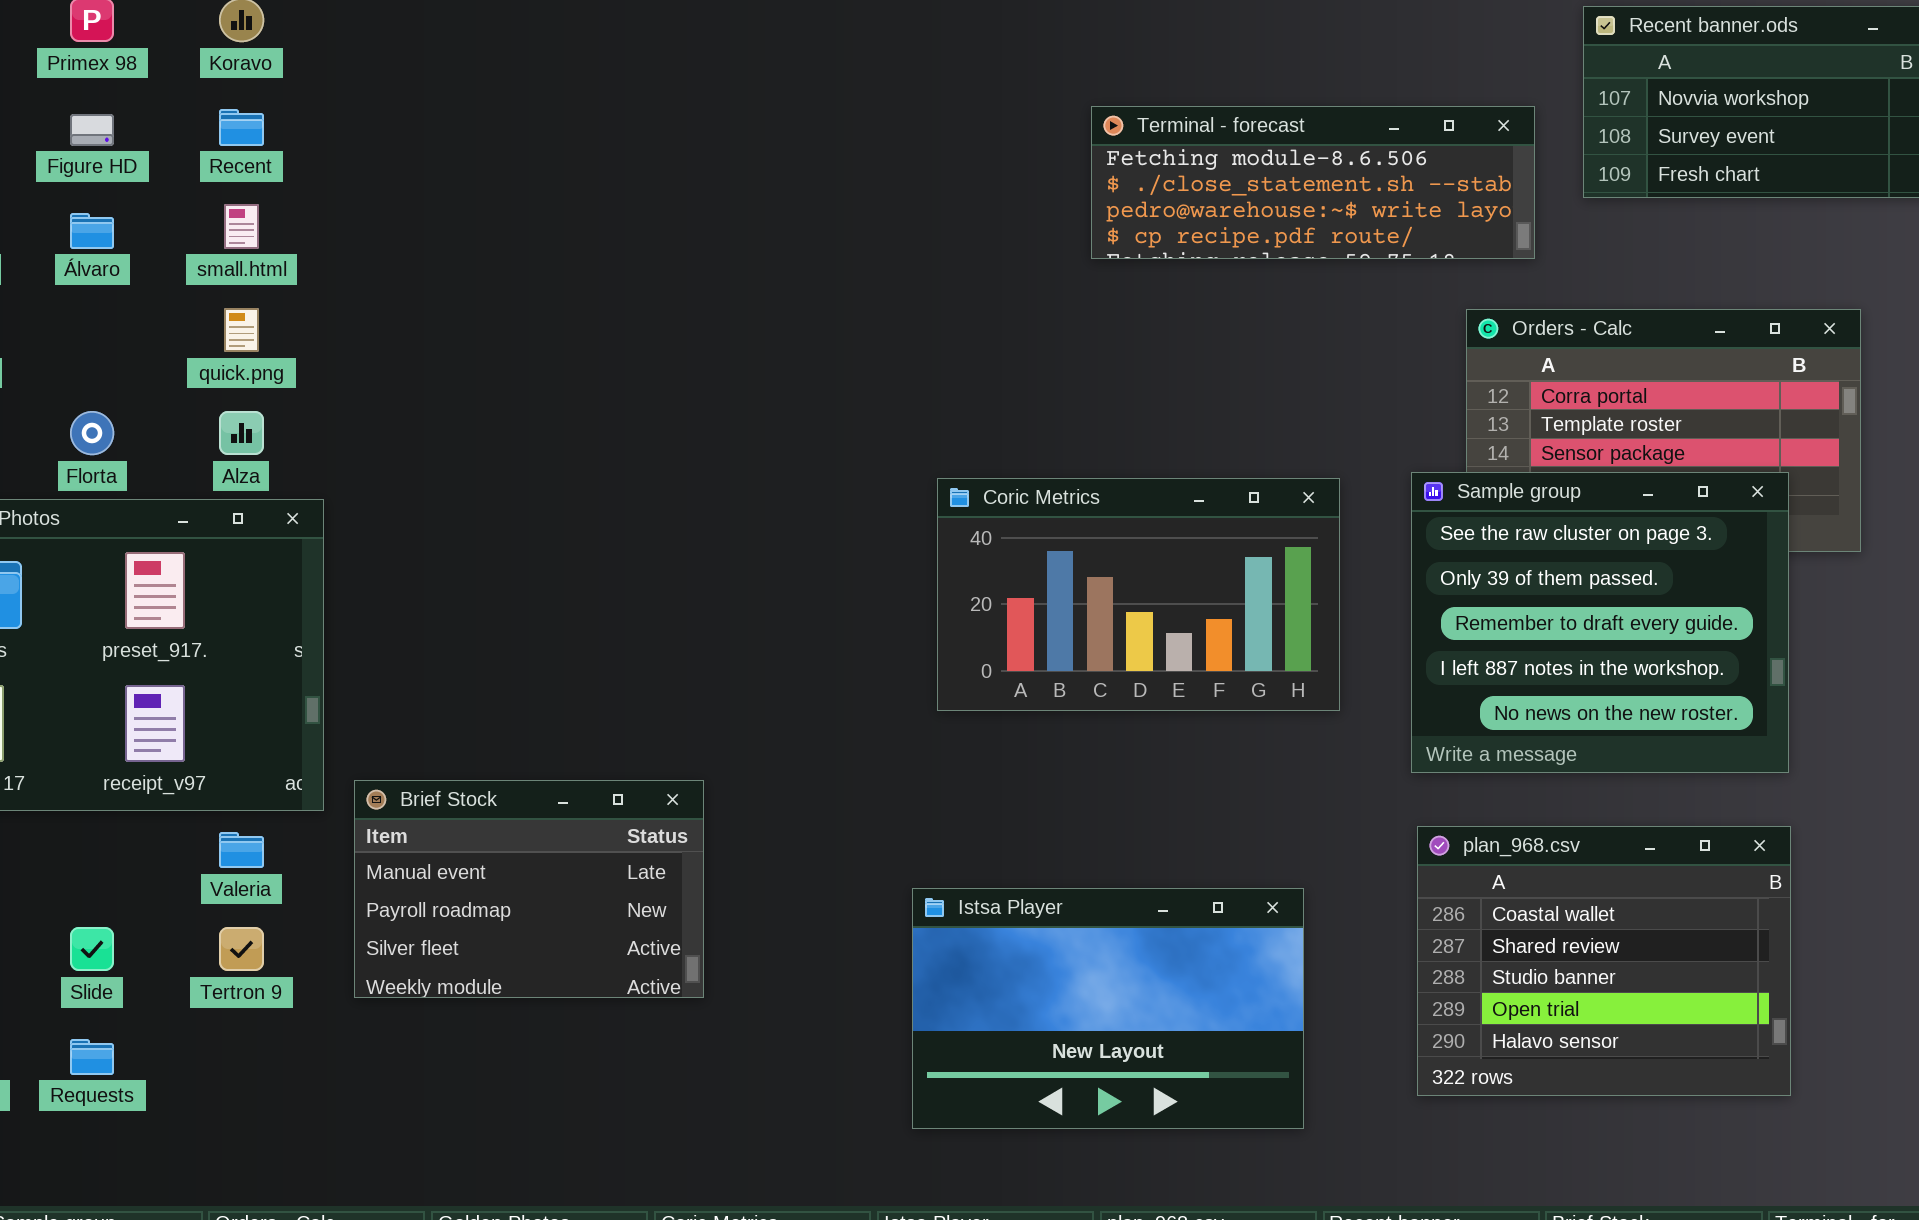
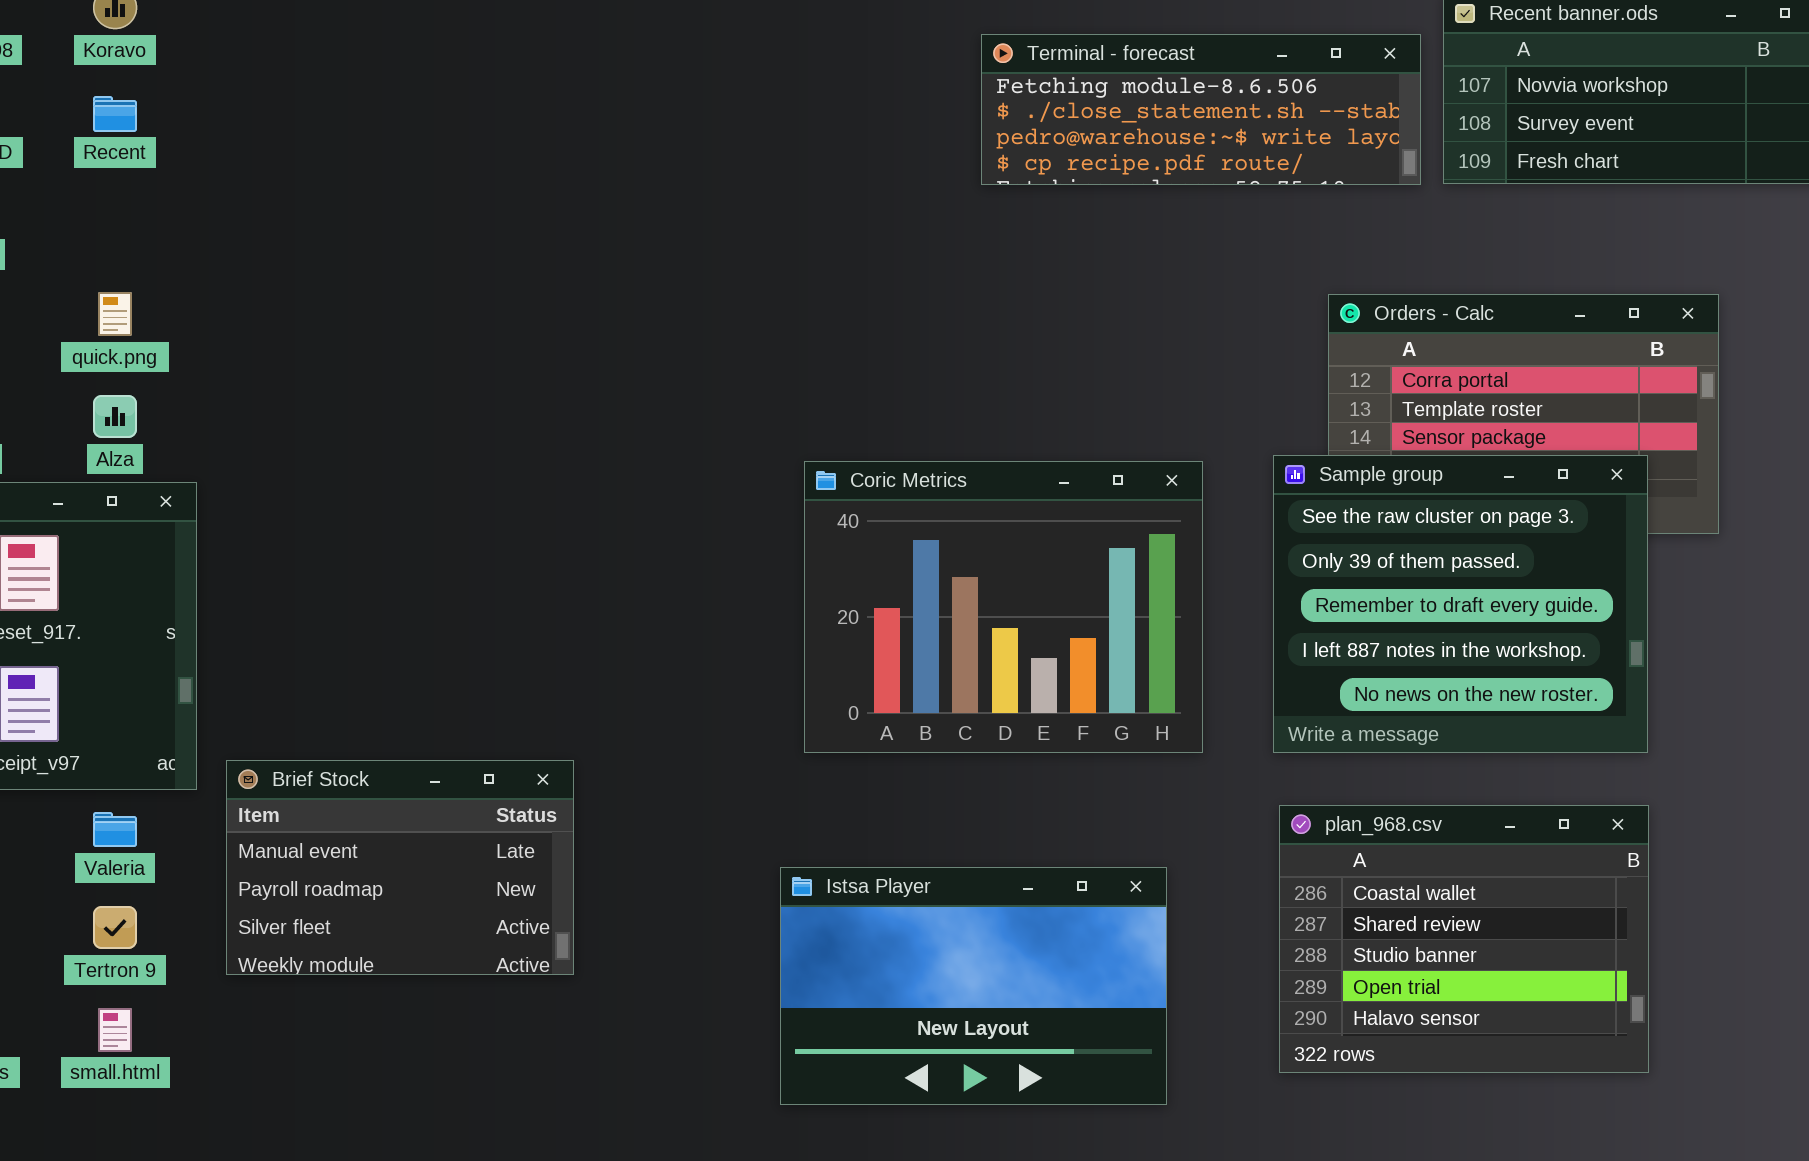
Terminal - forecast: [1091,106,1535,259] -> [981,34,1421,185], moved
small.html: [224,204,259,249] -> [98,1008,132,1052], moved
Coric Metrics: [937,478,1340,711] -> [804,461,1203,753], resized

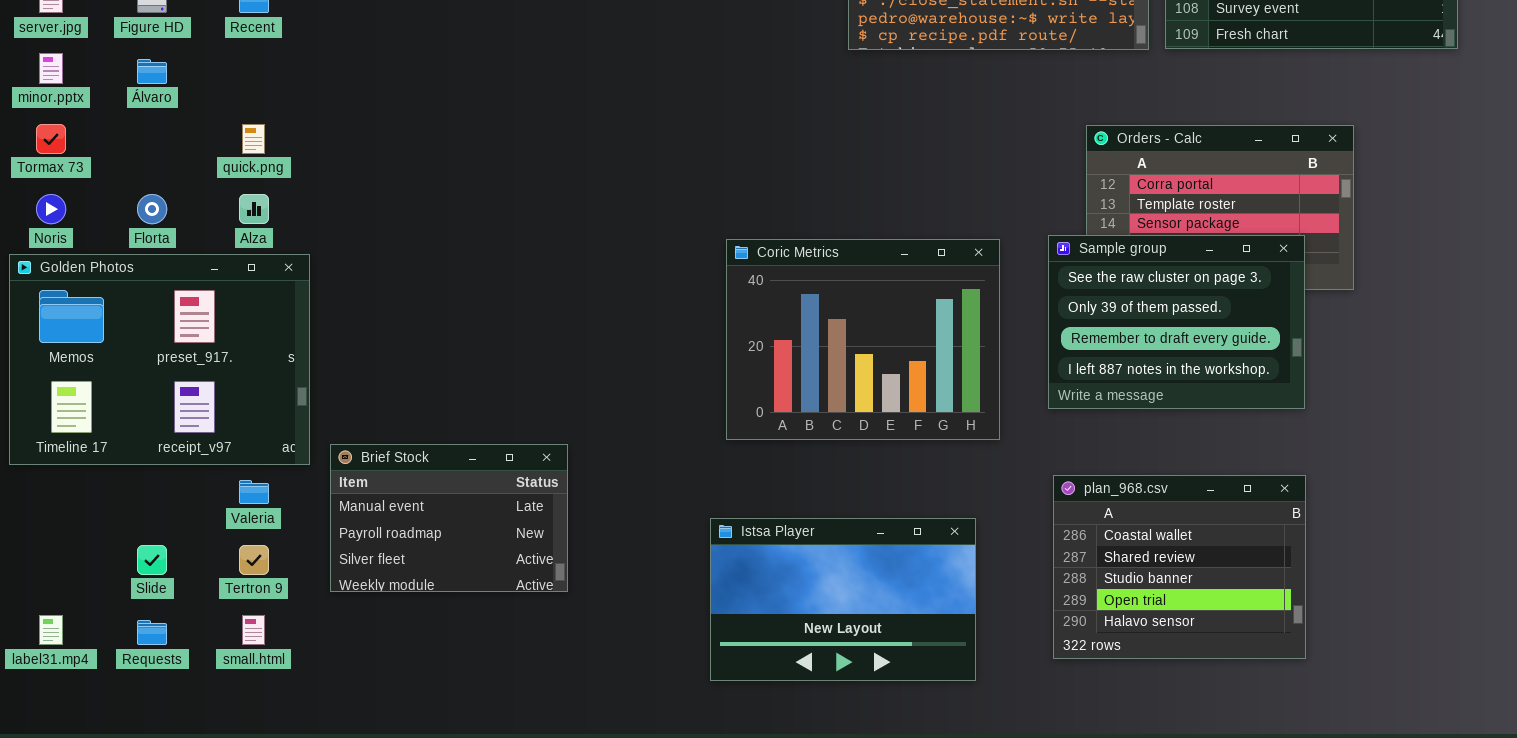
Sample group: [1273,455,1648,753] -> [1048,235,1305,409], resized

